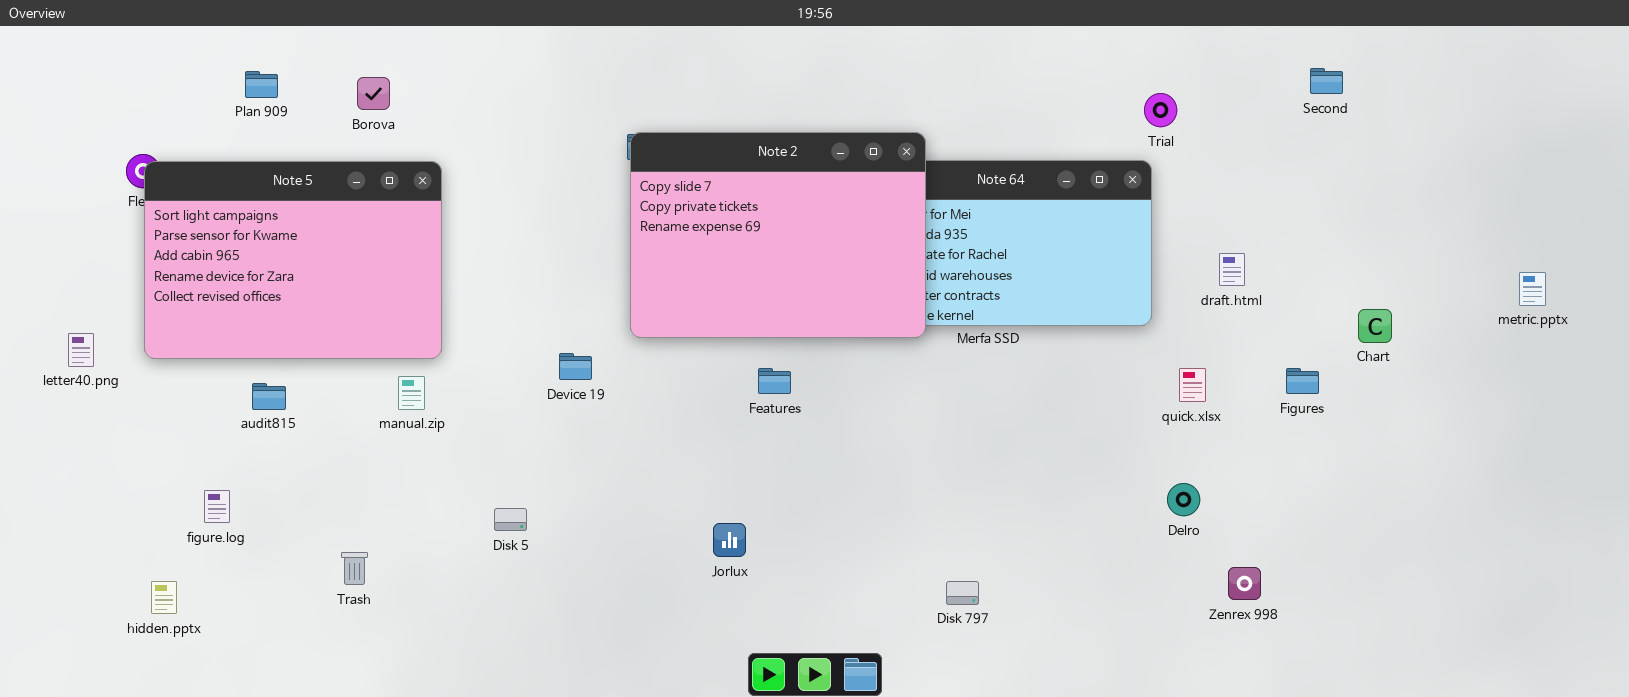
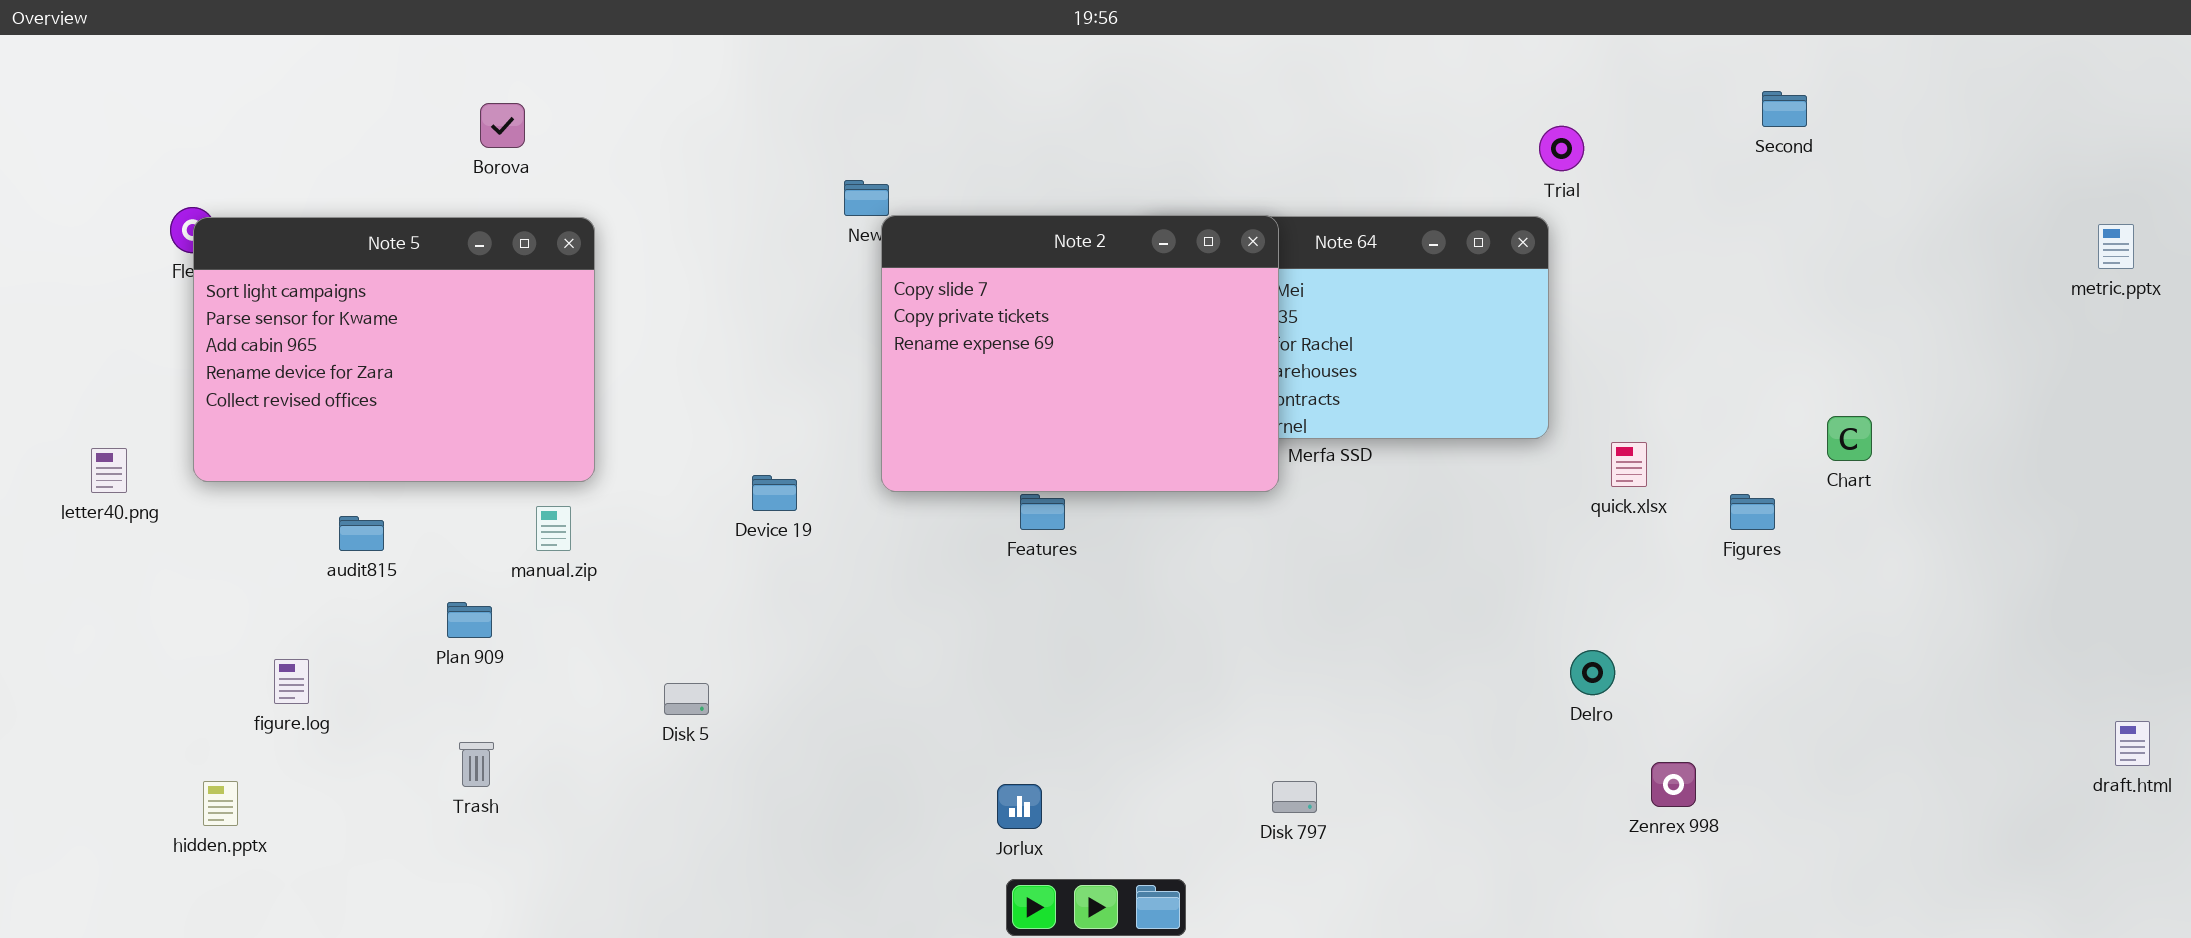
Plan 909: [245,71,278,98] -> [447,602,492,638], moved
Note 2: [630,132,926,338] -> [881,215,1279,492], moved
draft.html: [1219,253,1245,286] -> [2115,721,2150,766], moved
metric.pptx: [1519,272,1546,306] -> [2098,224,2134,269], moved
quick.xlsx: [1179,368,1206,402] -> [1611,442,1647,487], moved
Jorlux: [713,523,746,557] -> [997,784,1042,829], moved

